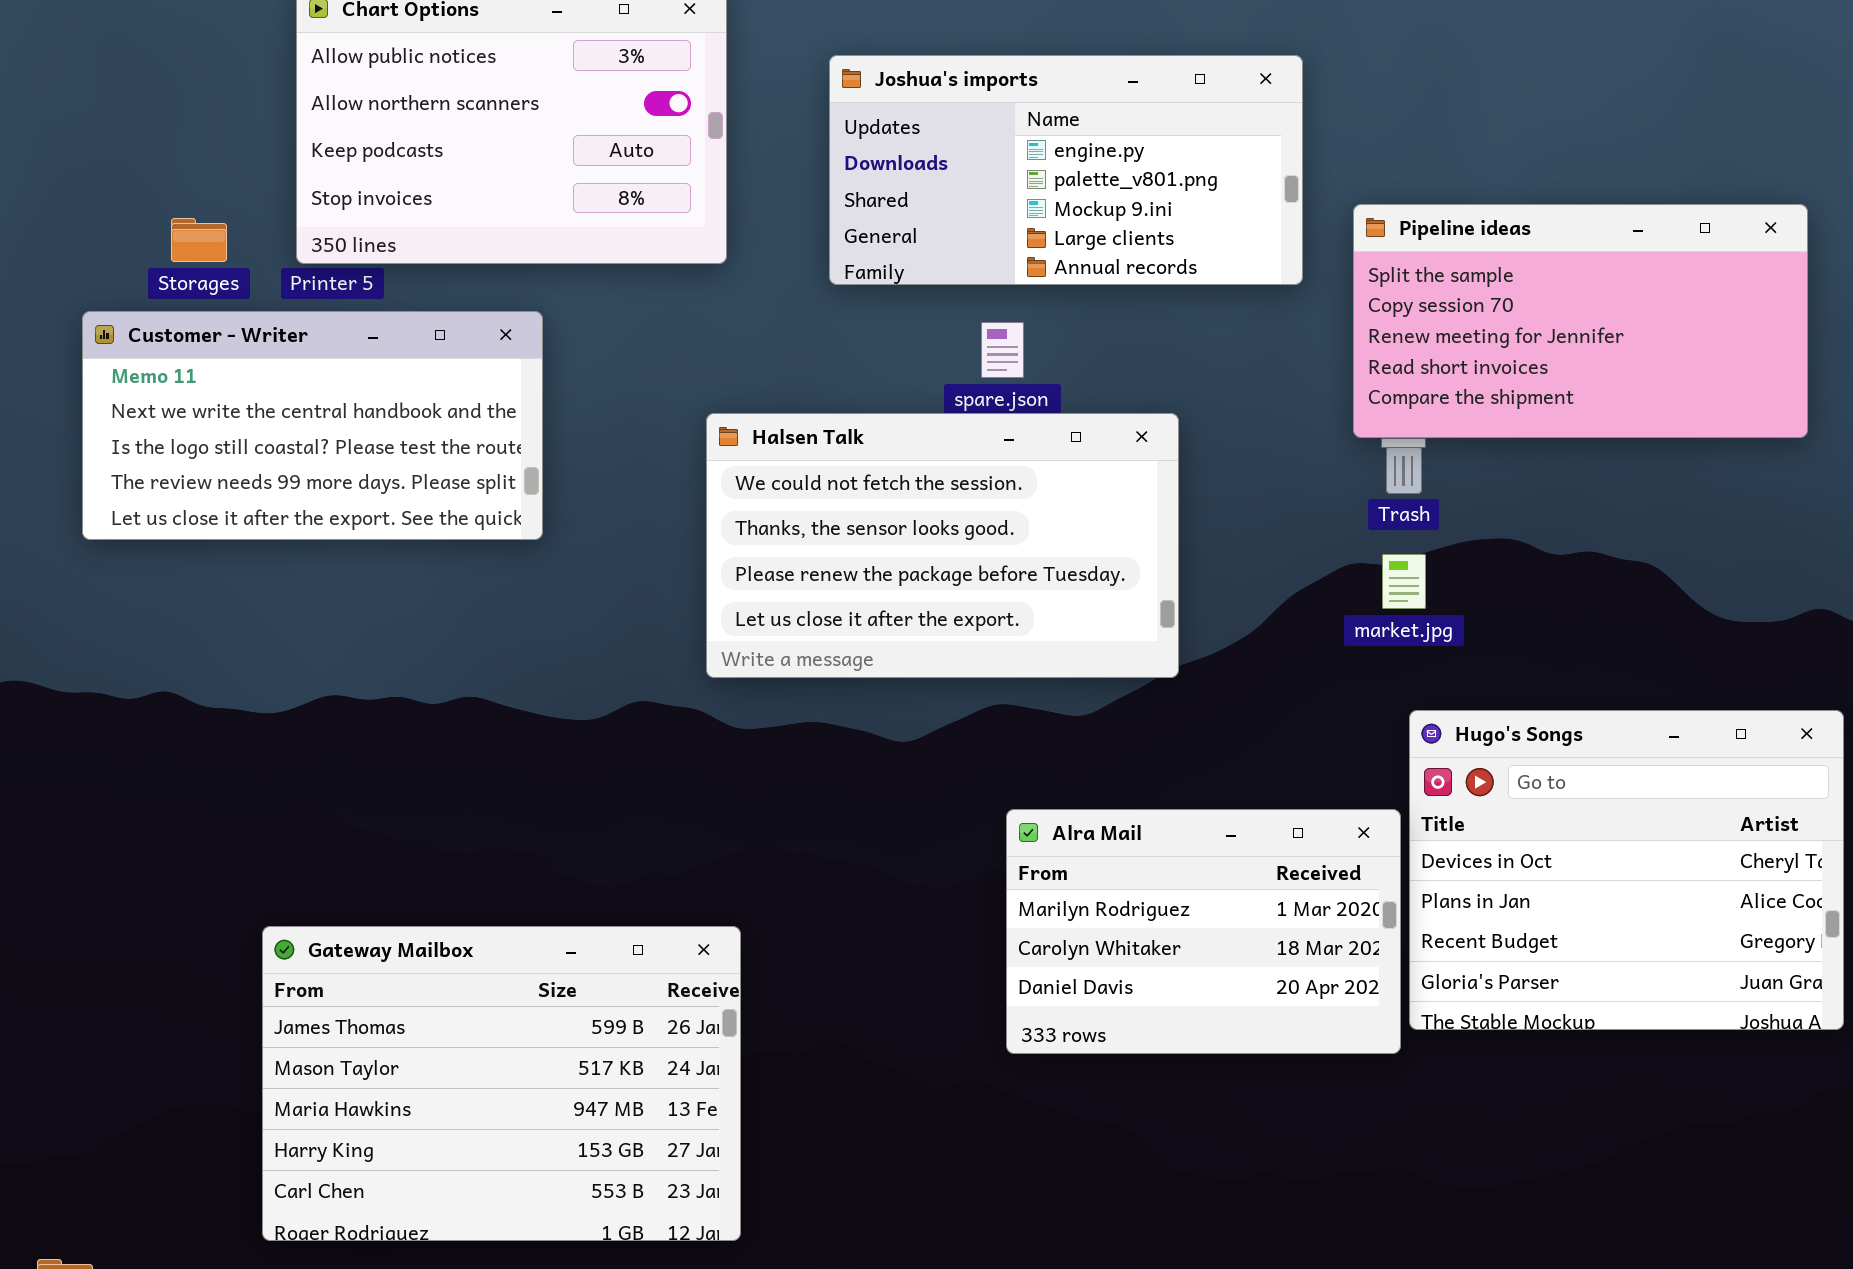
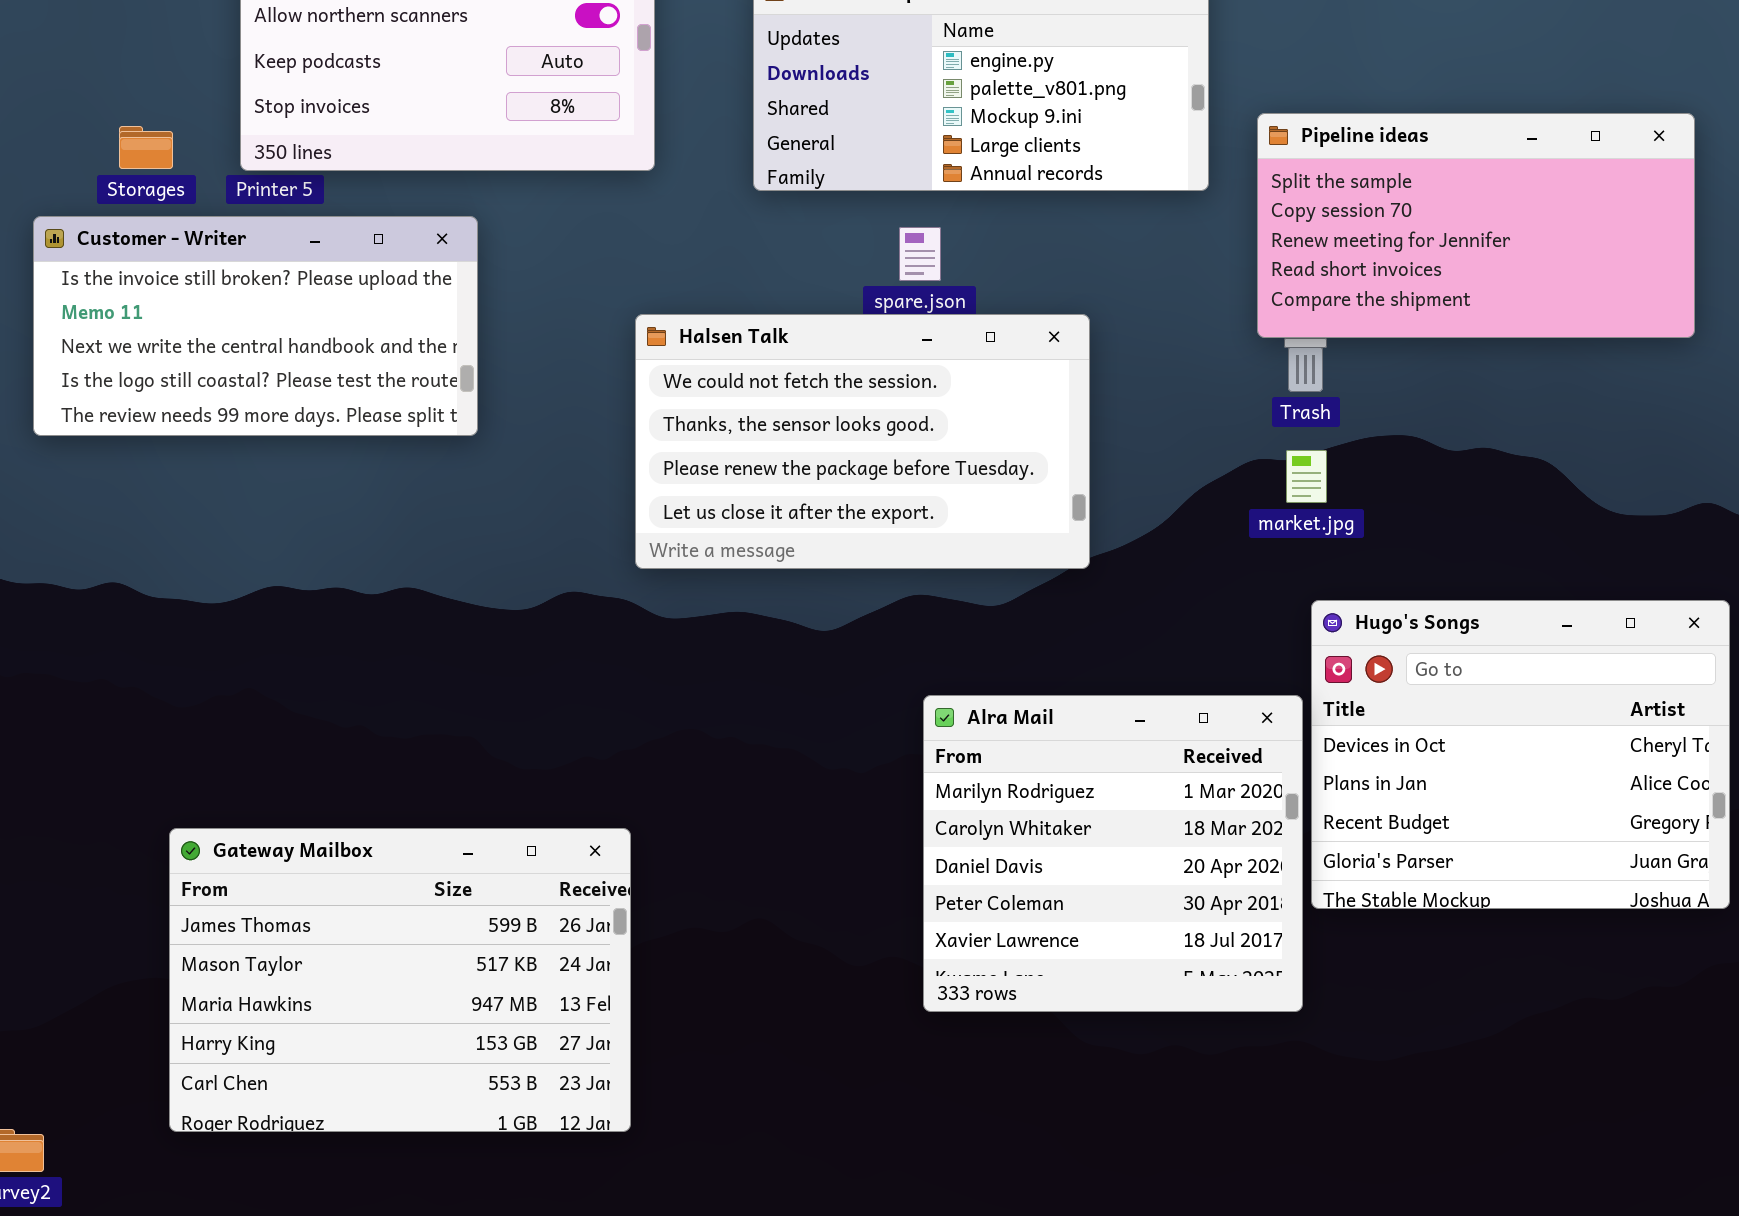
Customer - Writer: [82,311,543,540] -> [33,216,478,436], scrolled up 1 row
Alra Mail: [1006,809,1401,1054] -> [923,695,1303,1012], resized
Gateway Mailbox: [262,926,741,1241] -> [169,828,631,1132], moved

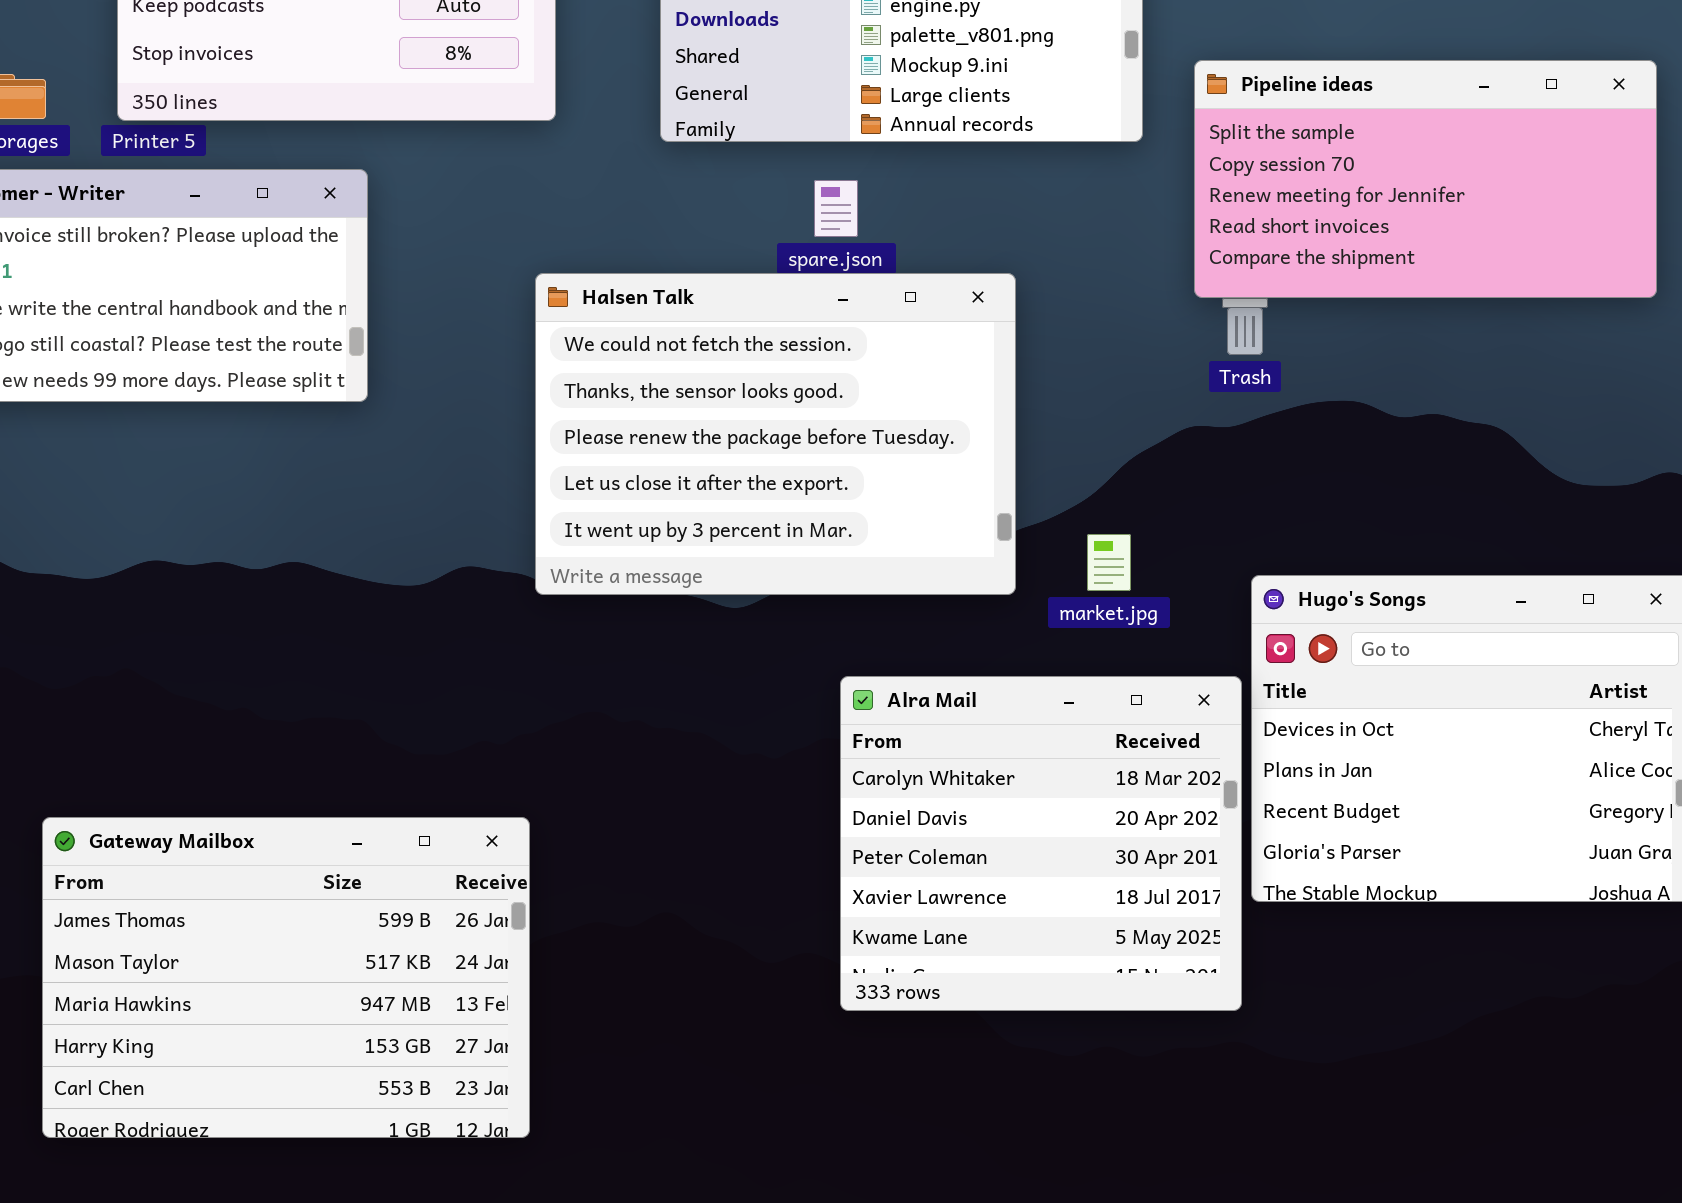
Halsen Talk: [635,314,1090,569] -> [535,273,1016,595], resized
market.jpg: [1286,450,1327,503] -> [1087,534,1131,591], moved
Alra Mail: [923,695,1303,1012] -> [840,676,1242,1011], scrolled down 1 row

